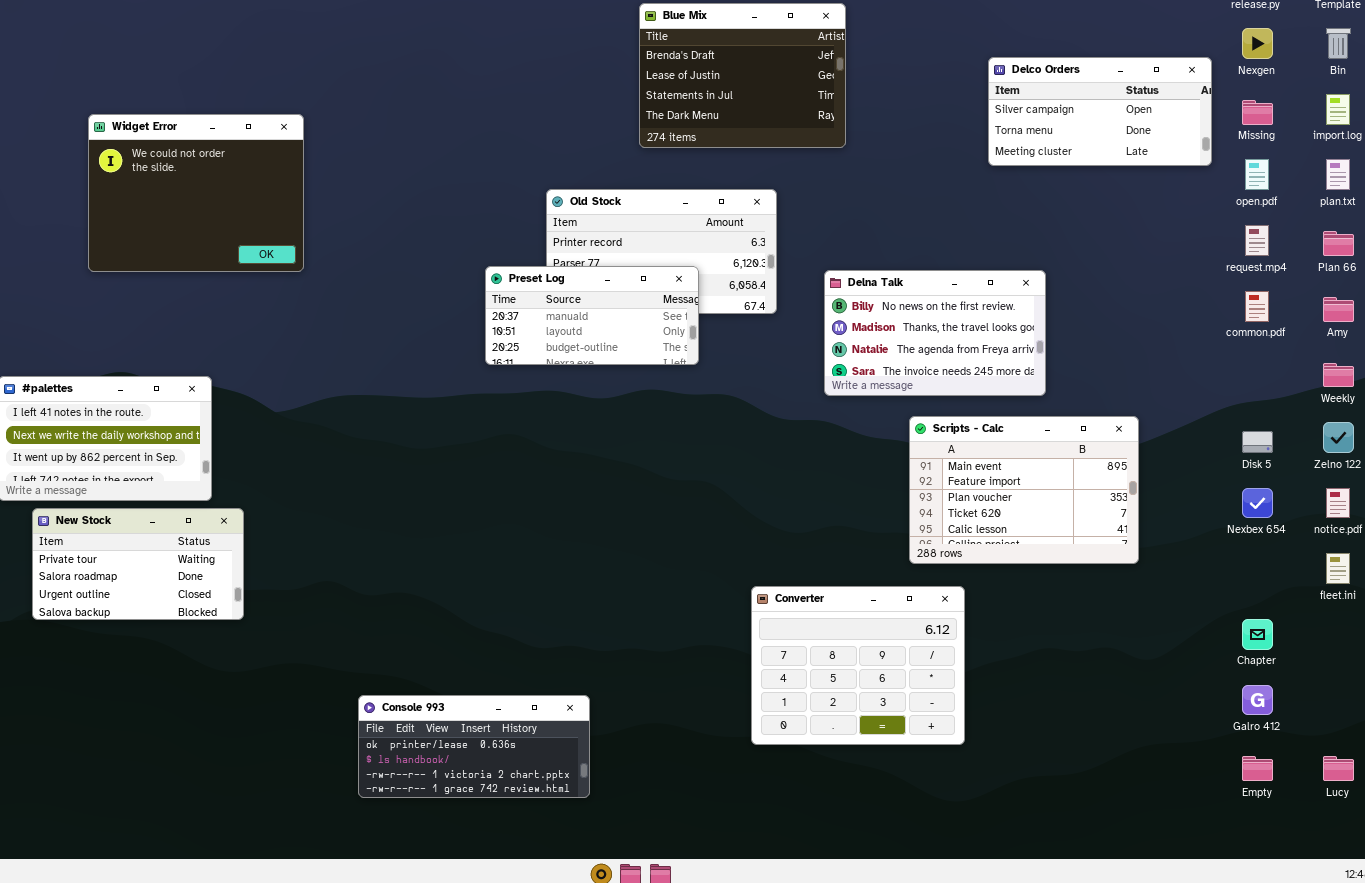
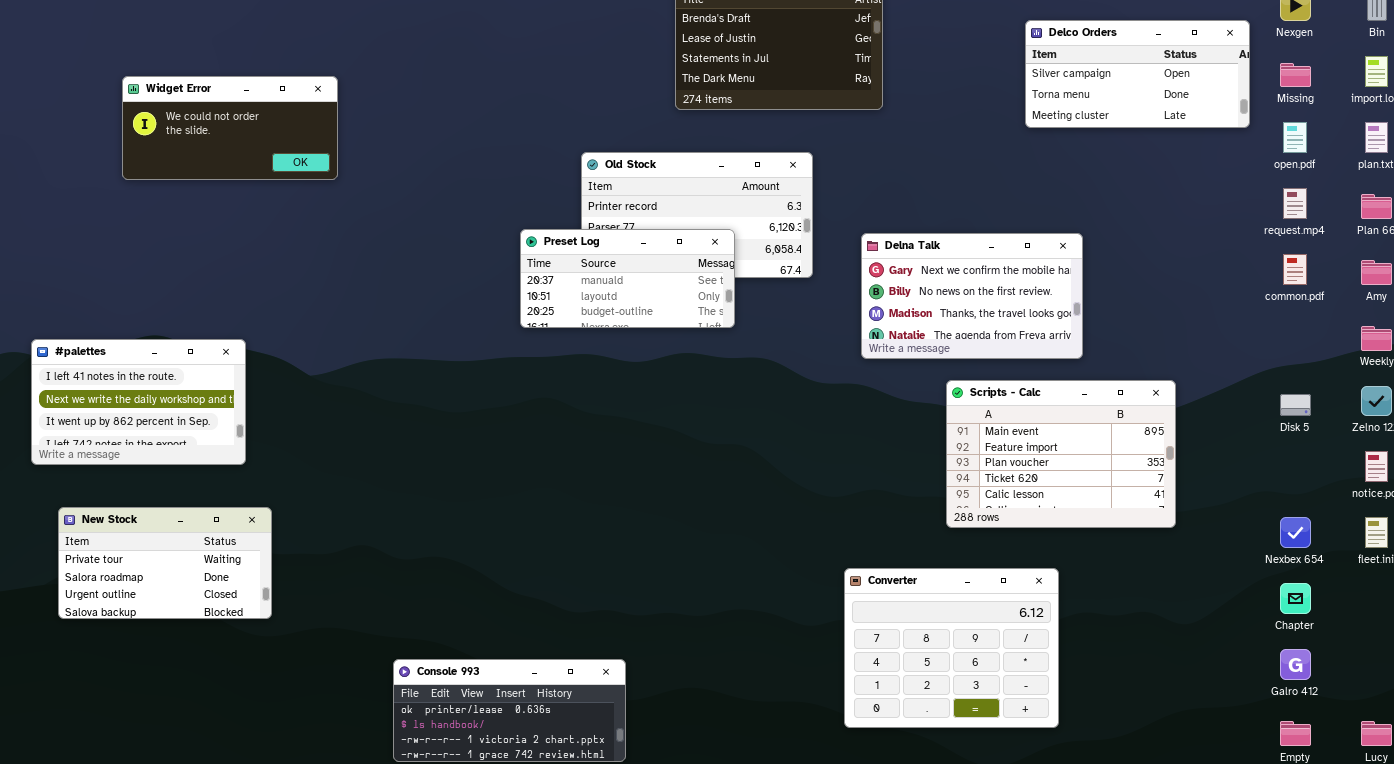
Widget Error: [88,114,304,272] -> [122,76,338,180], resized
Delna Talk: [824,270,1046,396] -> [861,233,1083,359], scrolled up 1 row
Nexbex 654: [1242,488,1273,518] -> [1280,517,1311,548], moved
New Stock: [32,508,244,620] -> [58,507,272,619], moved
Converter: [751,586,965,745] -> [844,568,1059,728], moved

